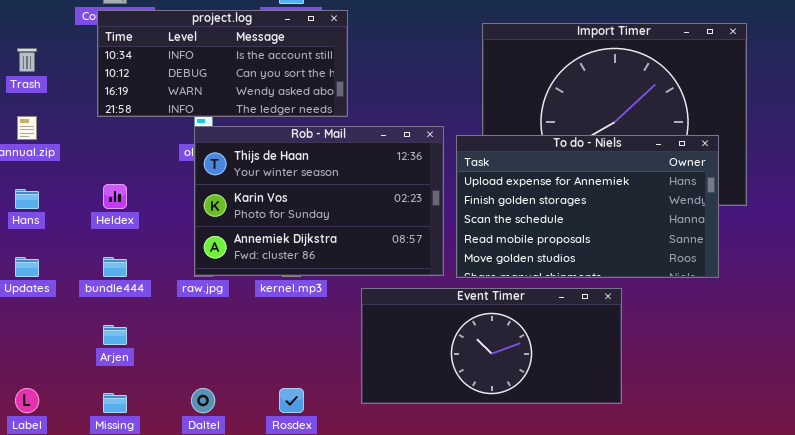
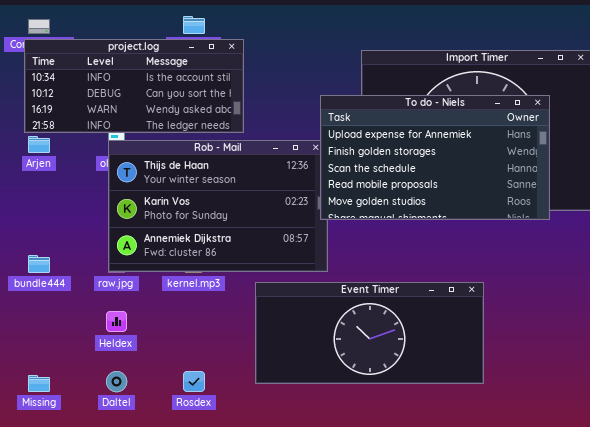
To do - Niels: [456,135,719,278] -> [320,95,550,220], moved
Heldex: [103,184,127,209] -> [106,311,127,332], moved
Arjen: [103,325,127,345] -> [28,136,50,153], moved

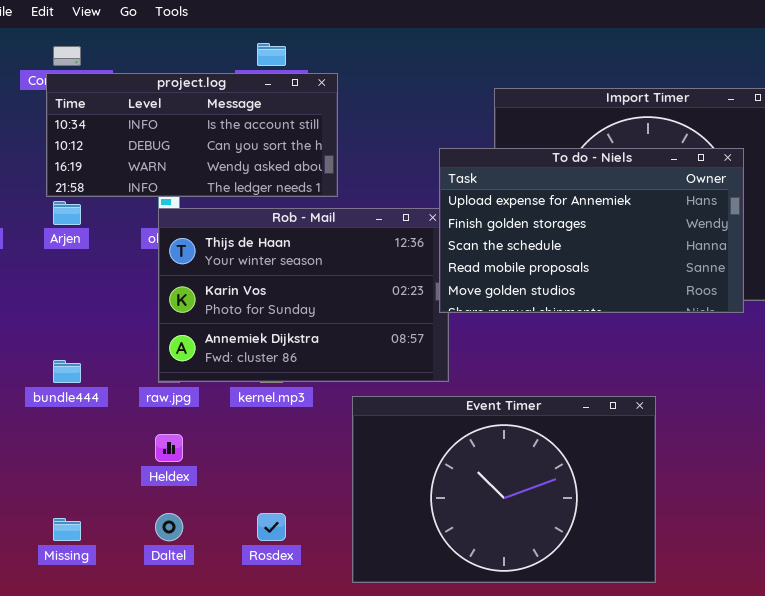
Event Timer: [255,282,484,384] -> [352,396,656,583], resized

